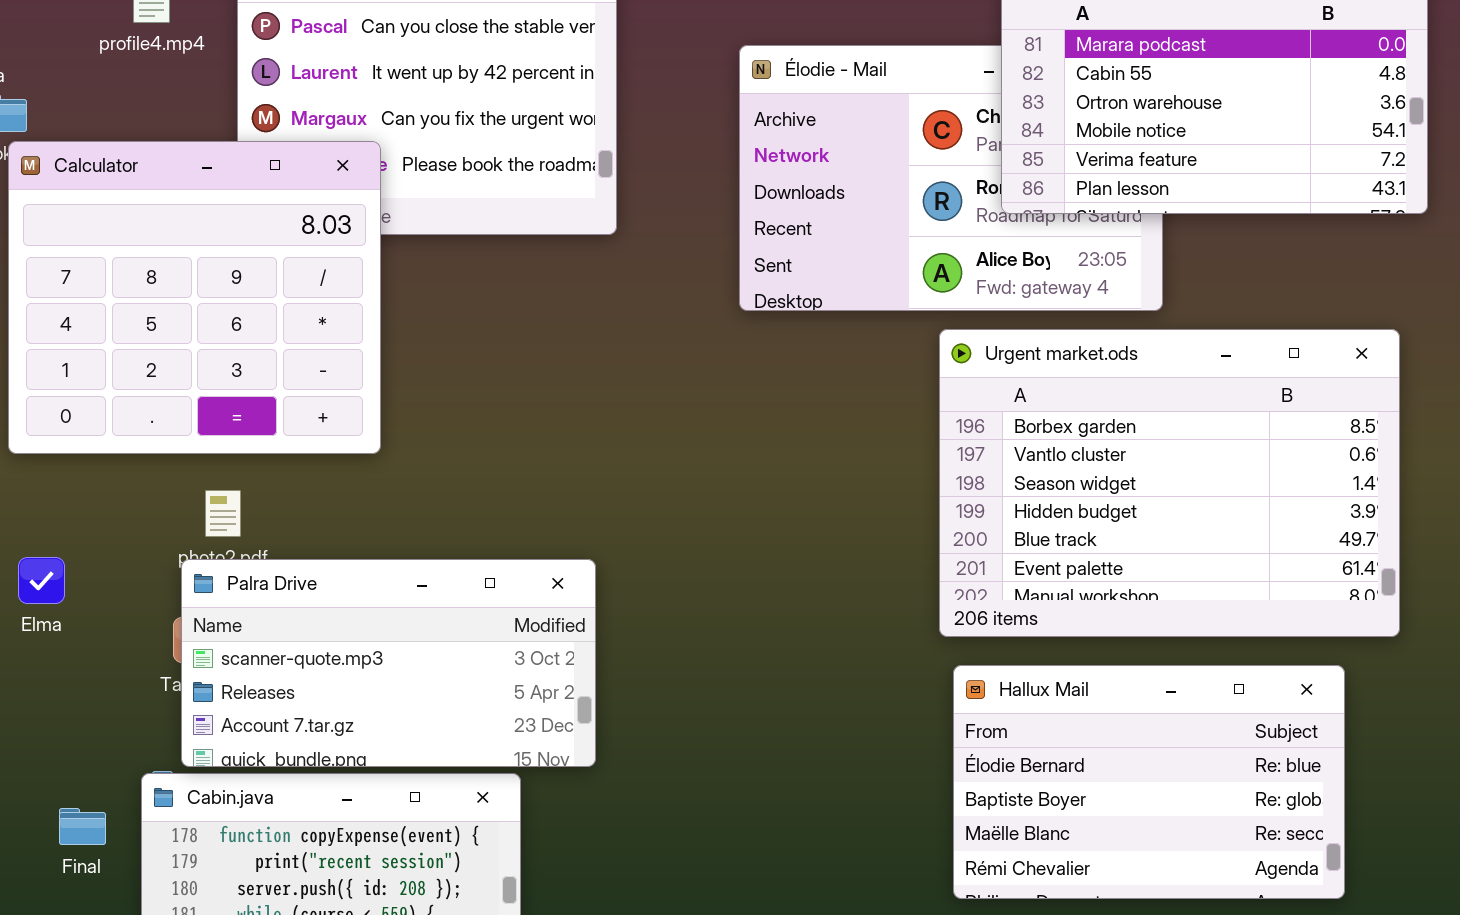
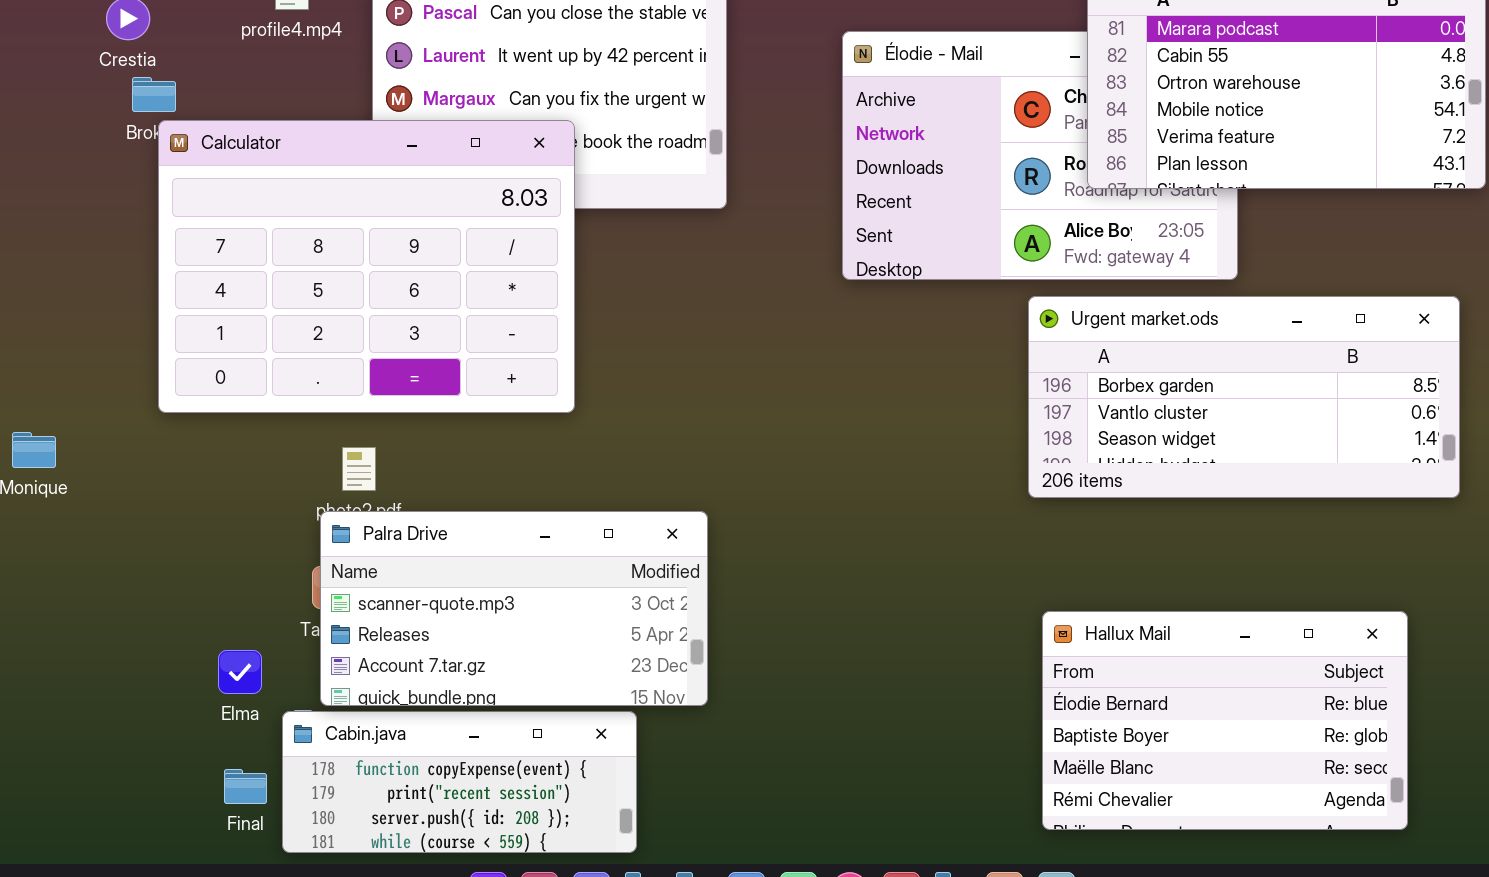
Calculator: [8,141,381,454] -> [158,120,575,413], resized
Urgent market.ods: [939,329,1400,637] -> [1028,296,1460,498], resized
Elma: [18,557,65,604] -> [218,650,262,694], moved
Final: [59,808,106,845] -> [224,769,267,804], moved

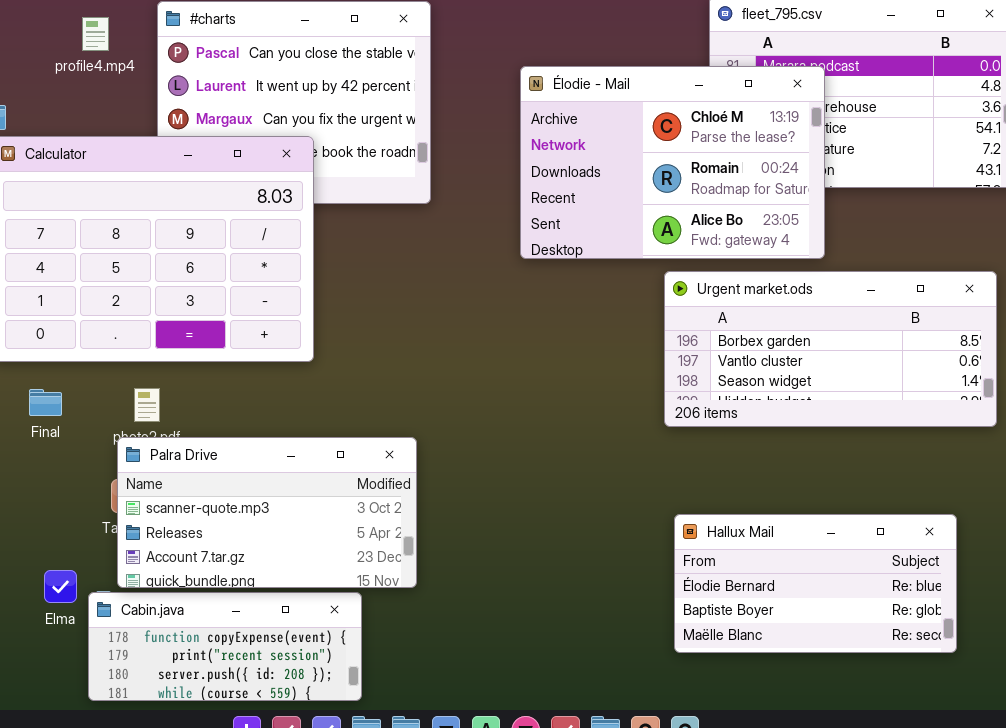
Élodie - Mail: [842,31,1238,280] -> [520,66,825,259], raised
Hallux Mail: [1042,611,1408,830] -> [674,514,957,653], resized
Elma: [218,650,262,694] -> [44,570,77,603], moved
Final: [224,769,267,804] -> [29,389,62,416], moved

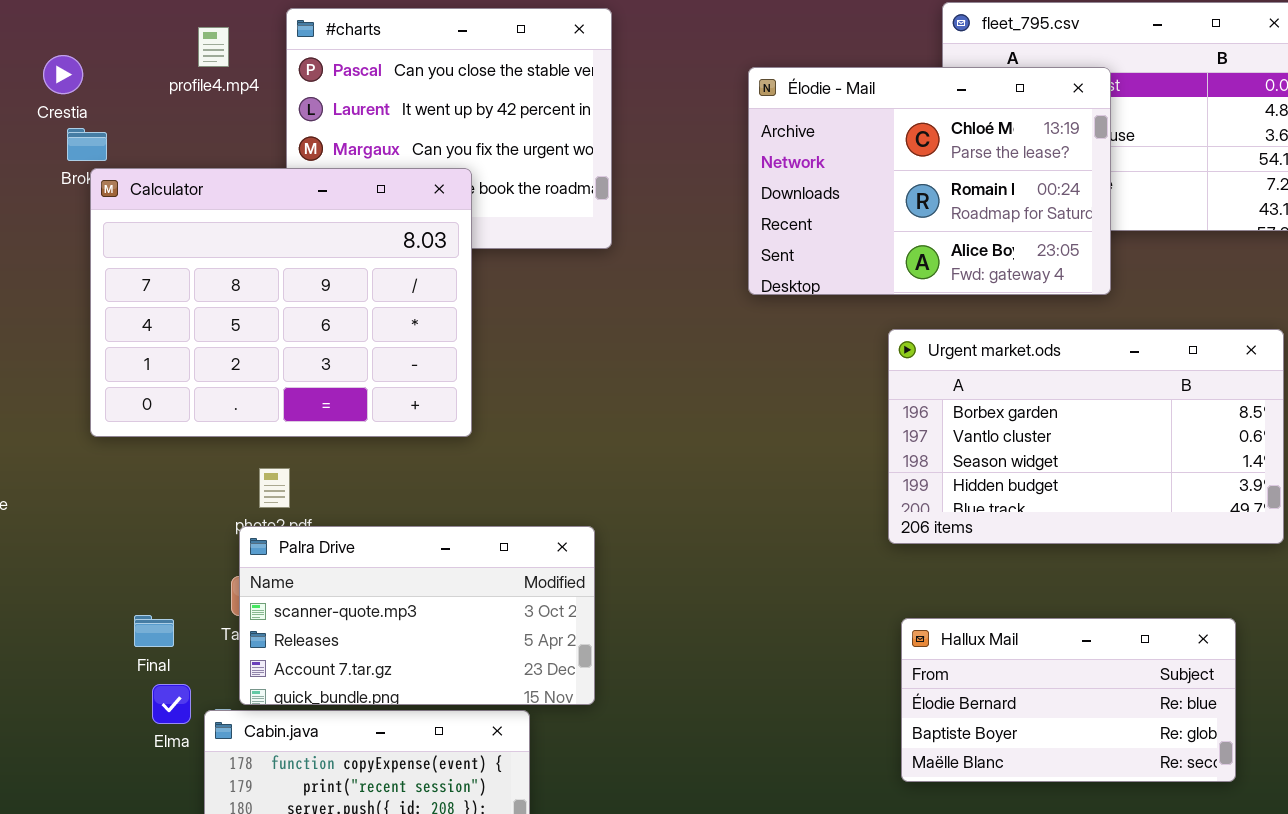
Élodie - Mail: [520,66,825,259] -> [748,67,1111,295], moved
Urgent market.ods: [664,271,997,427] -> [888,329,1284,544], resized
Final: [29,389,62,416] -> [134,615,174,647], moved

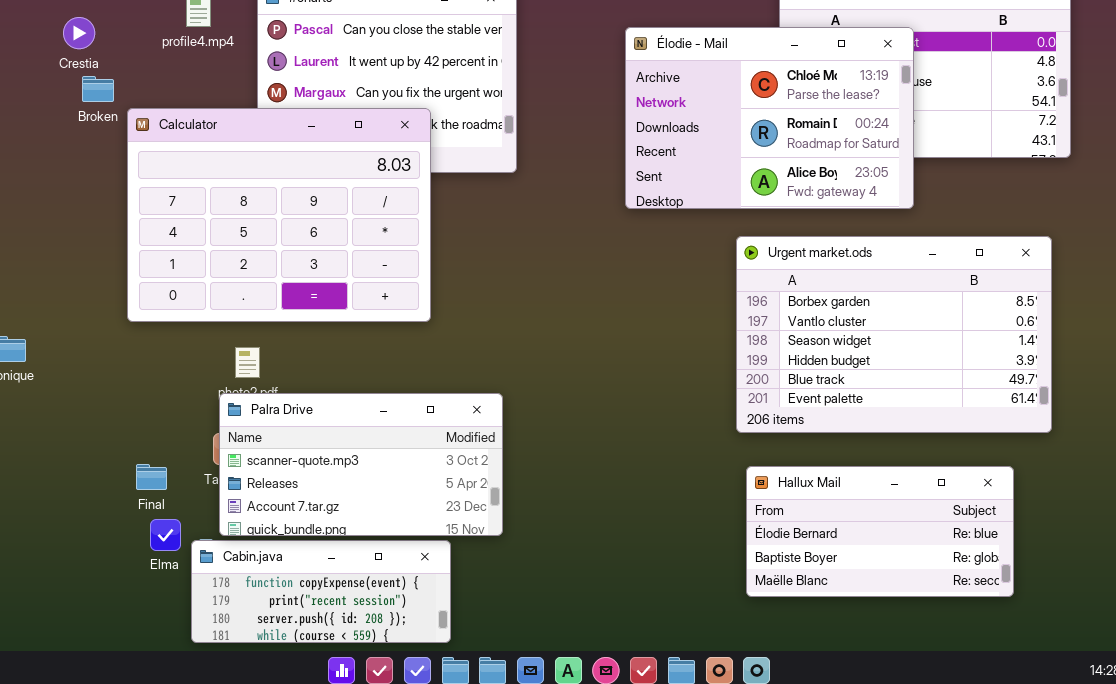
Calculator: [90,168,472,437] -> [127,108,431,322], moved
Urgent market.ods: [888,329,1284,544] -> [736,236,1052,433], resized

